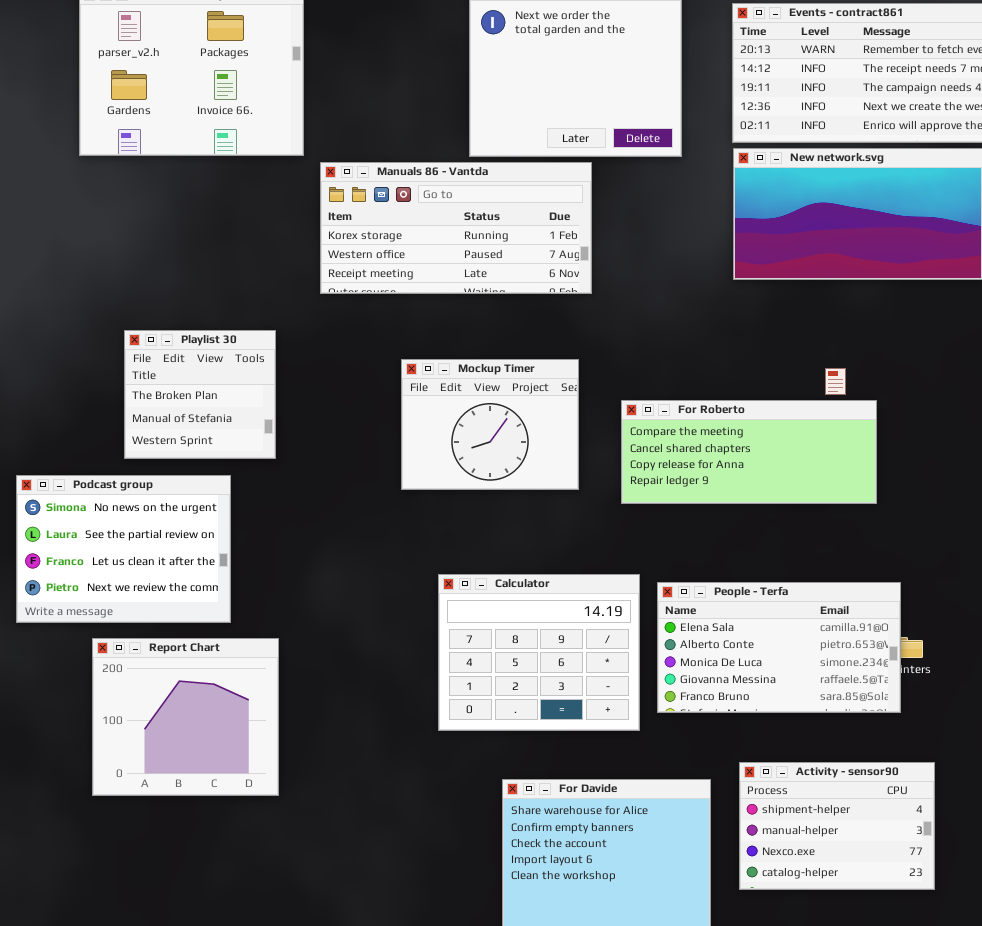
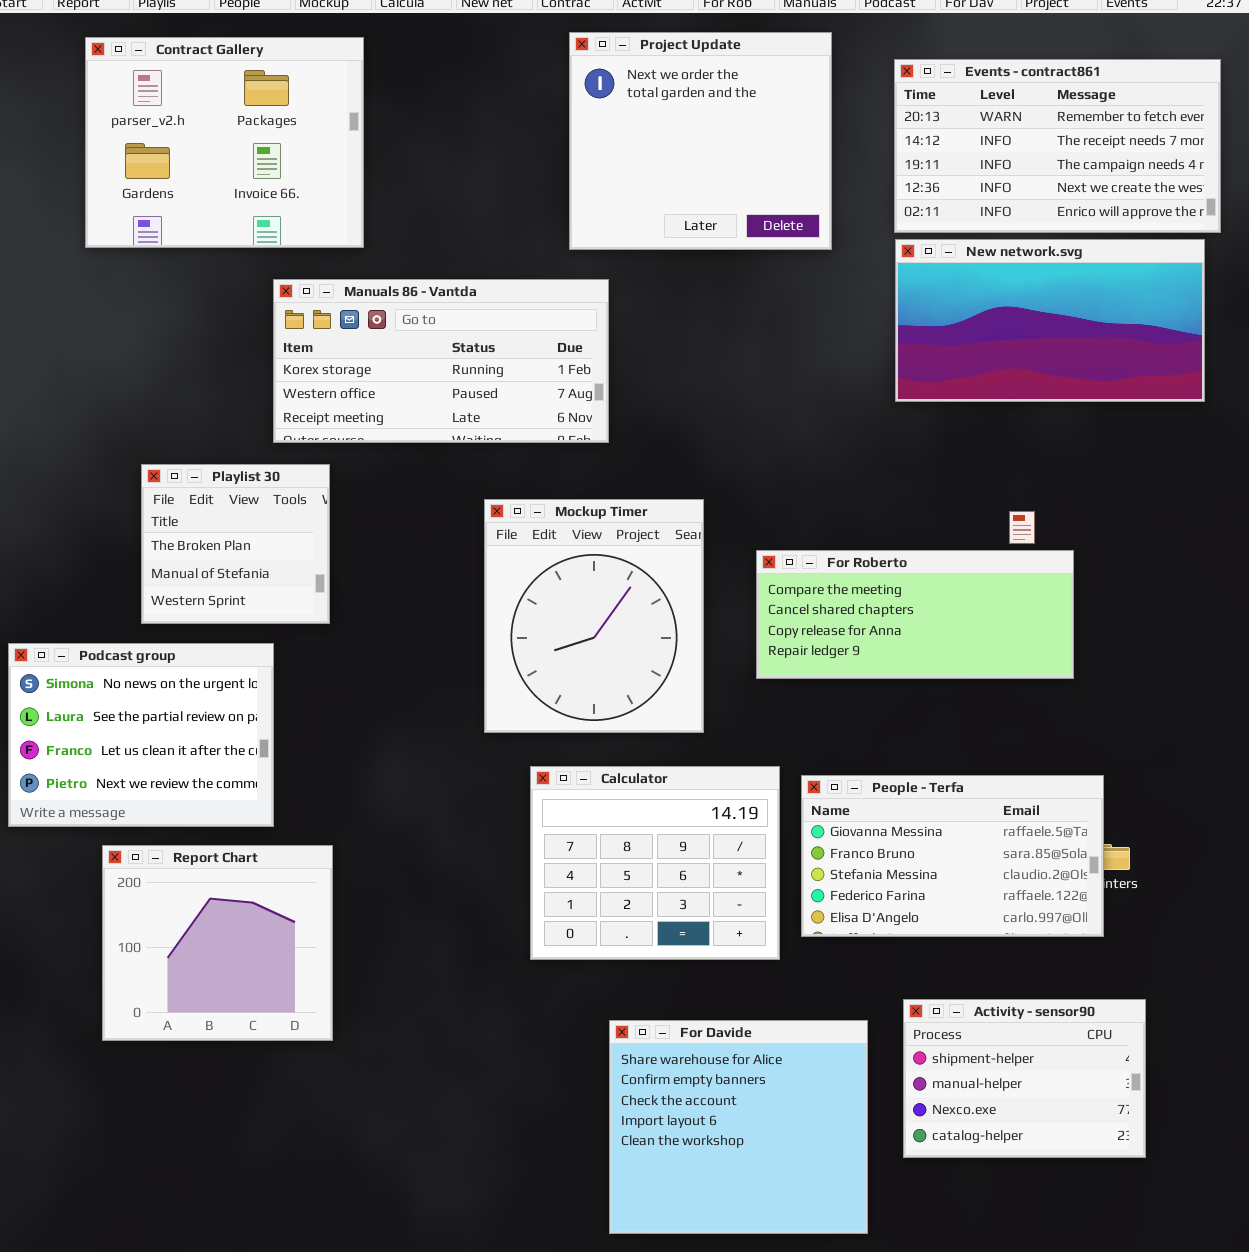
Manuals 86 - Vantda: [320,162,592,294] -> [273,279,609,443], moved
Mockup Timer: [401,359,579,490] -> [484,499,704,733], resized
People - Terfa: [657,582,901,713] -> [801,775,1104,937], scrolled down 3 rows

